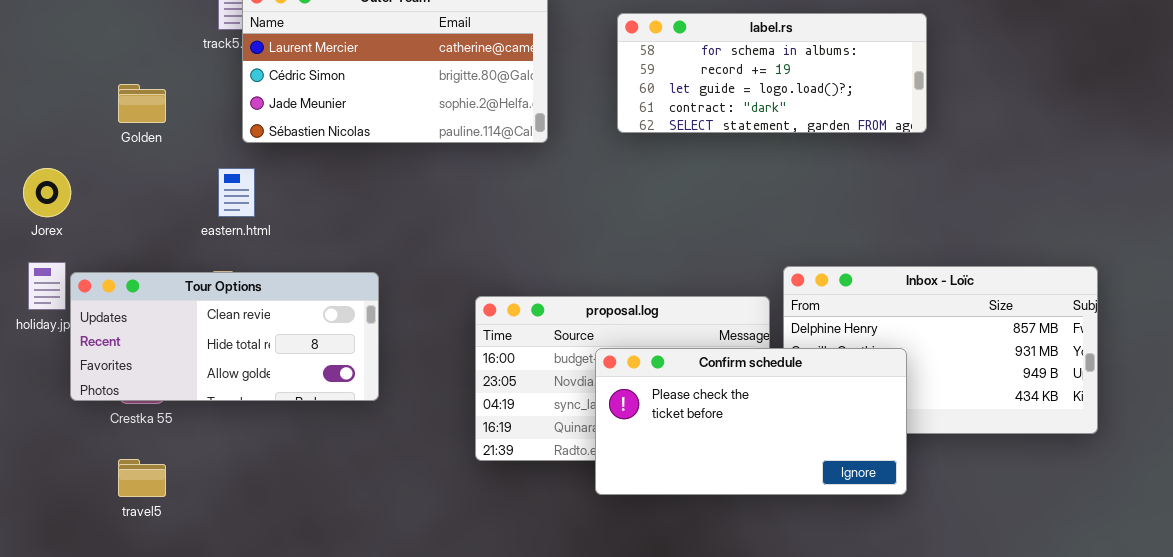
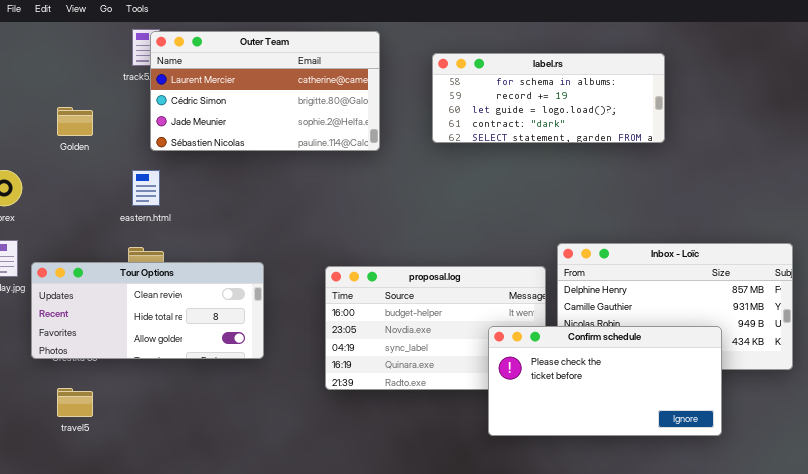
Tour Options: [70,272,379,401] -> [31,262,264,359], moved
Confirm schedule: [595,348,907,495] -> [488,326,722,436], moved

